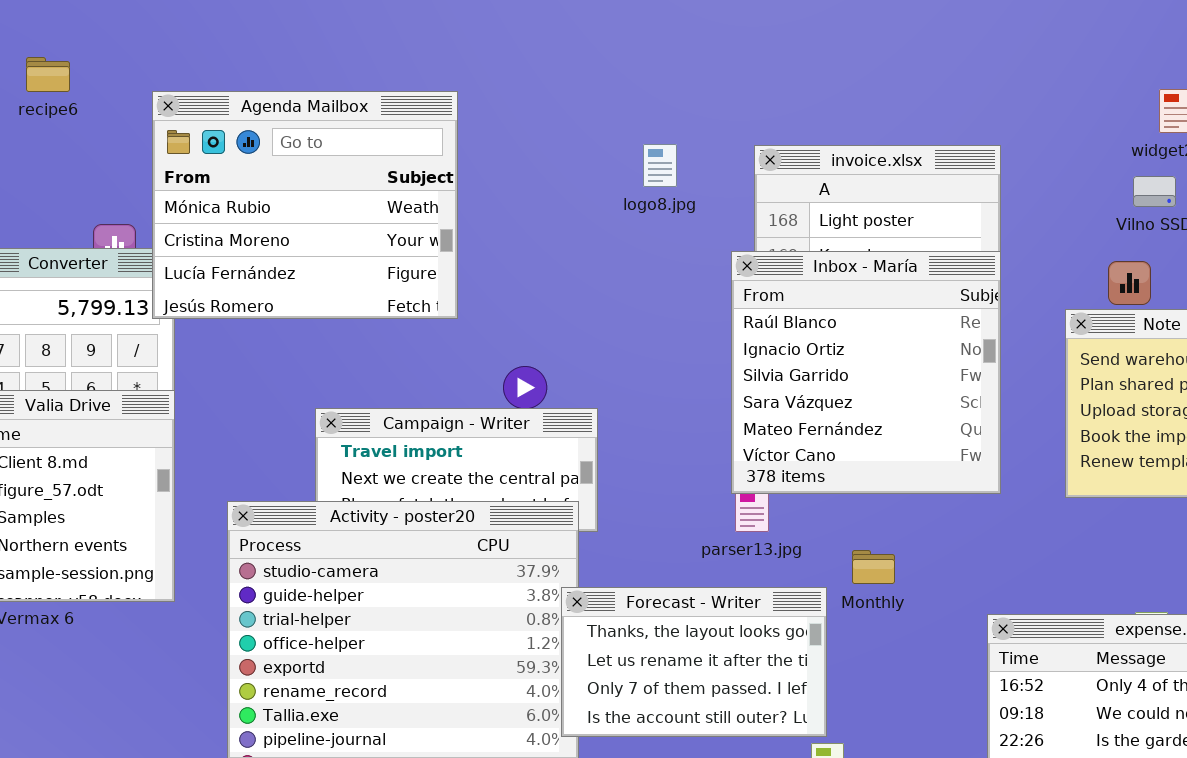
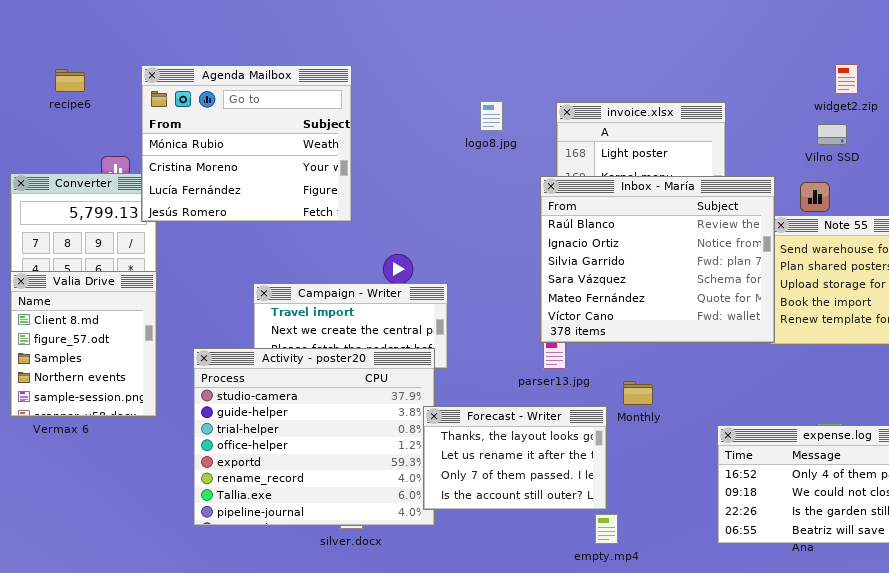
recipe6: [26,57,70,92] -> [55,69,85,92], moved
Inbox - María: [731,251,1001,494] -> [540,176,775,343], resized

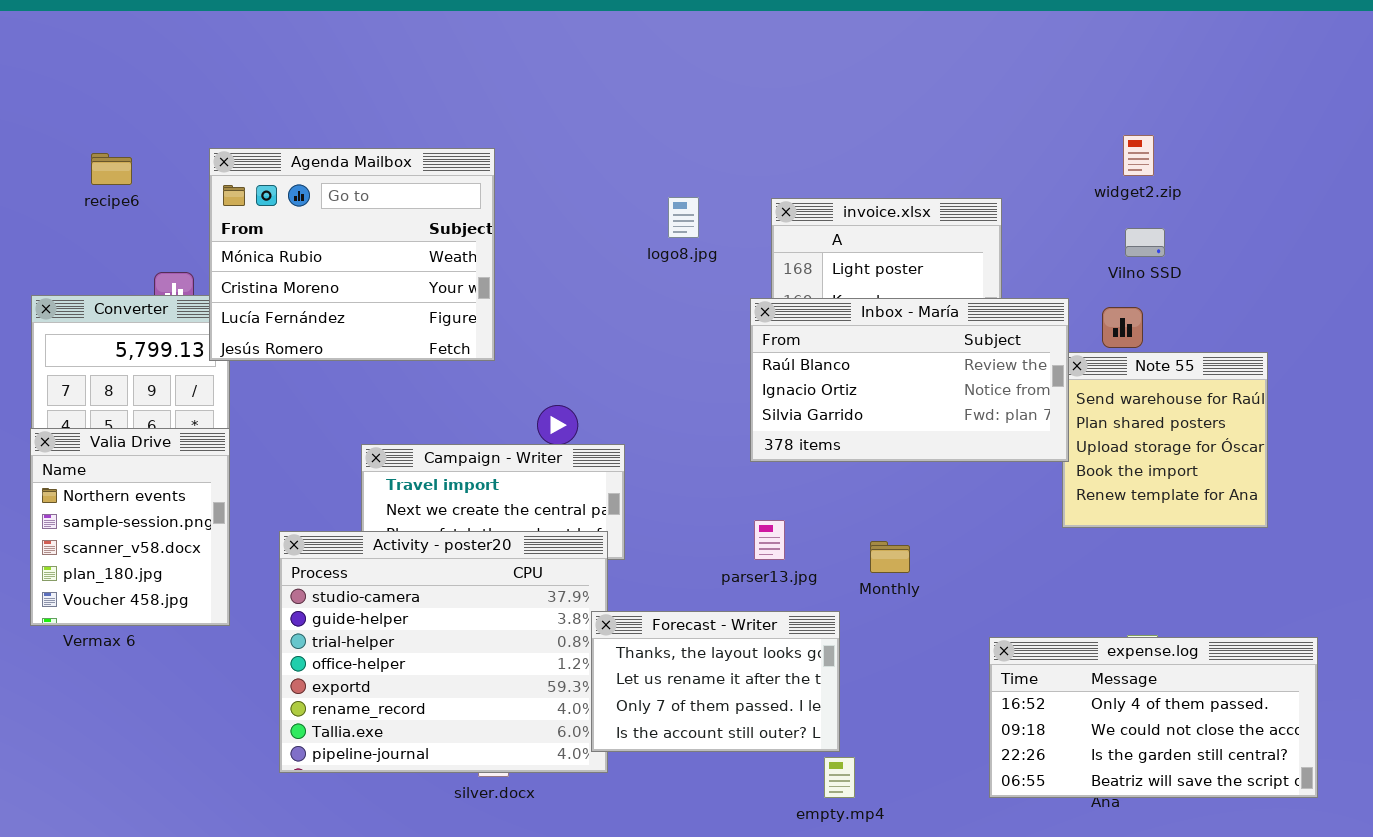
widget2.zip: [835,64,858,94] -> [1123,135,1154,176], moved
Inbox - María: [540,176,775,343] -> [750,298,1069,462], resized
Valia Drive: [10,271,157,417] -> [30,428,230,626], scrolled down 3 rows
Monthly: [623,381,653,405] -> [870,541,910,573], moved

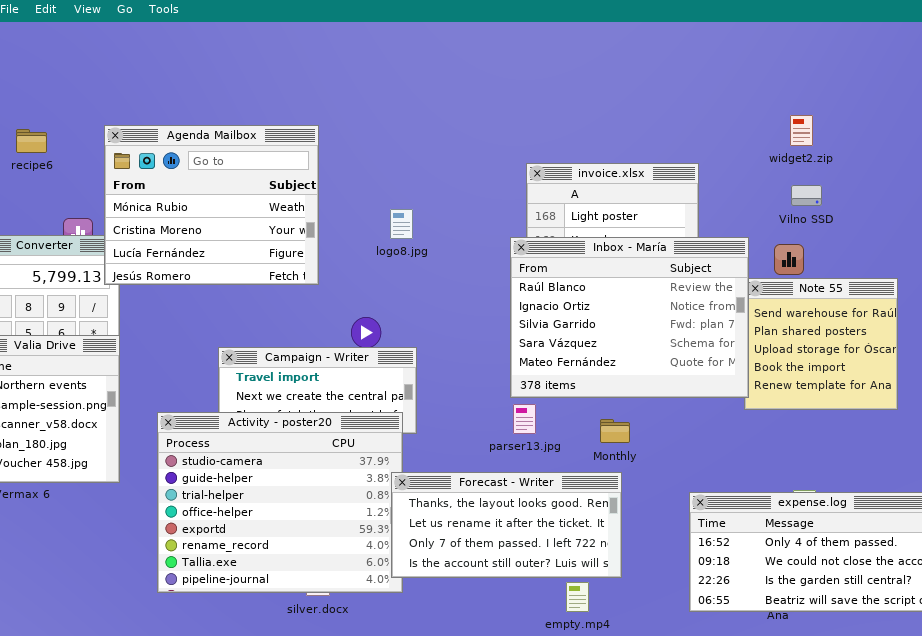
logo8.jpg: [668,197,699,238] -> [390,209,413,239], moved
Inbox - María: [750,298,1069,462] -> [510,237,749,398], resized
Forecast - Writer: [591,611,840,752] -> [391,472,622,578], resized

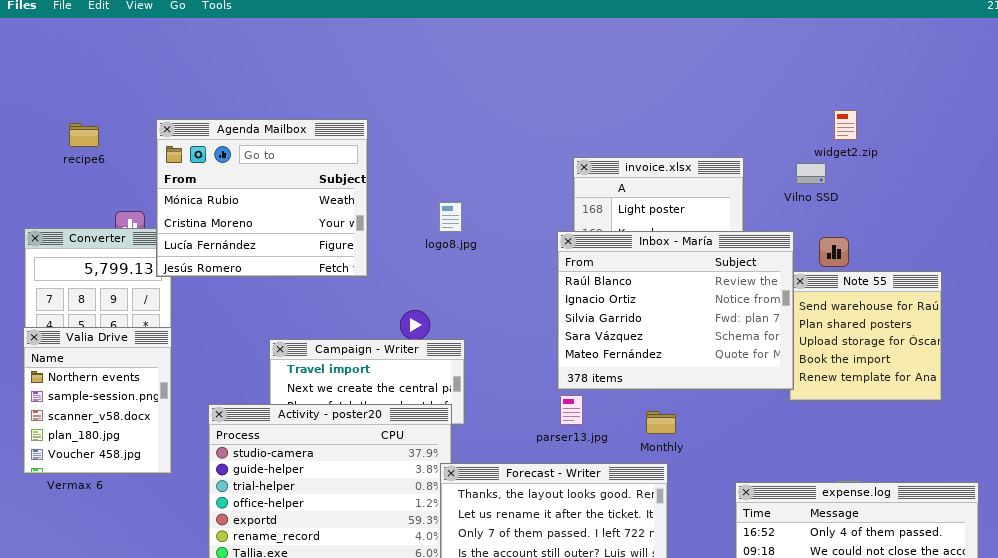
Vilno SSD: [791,185,822,206] -> [796,163,826,184], moved

